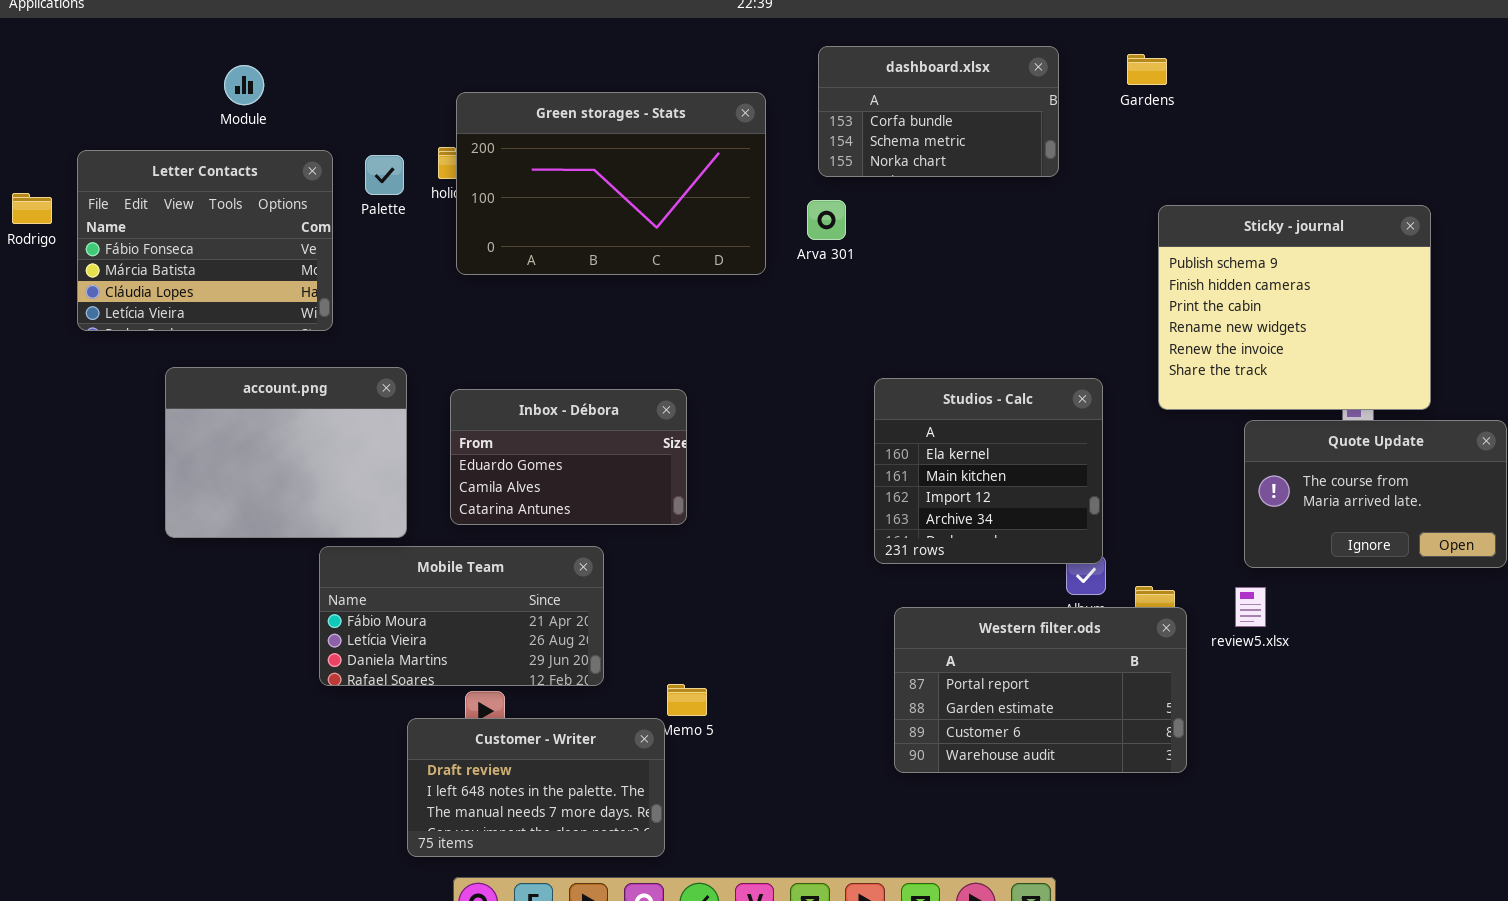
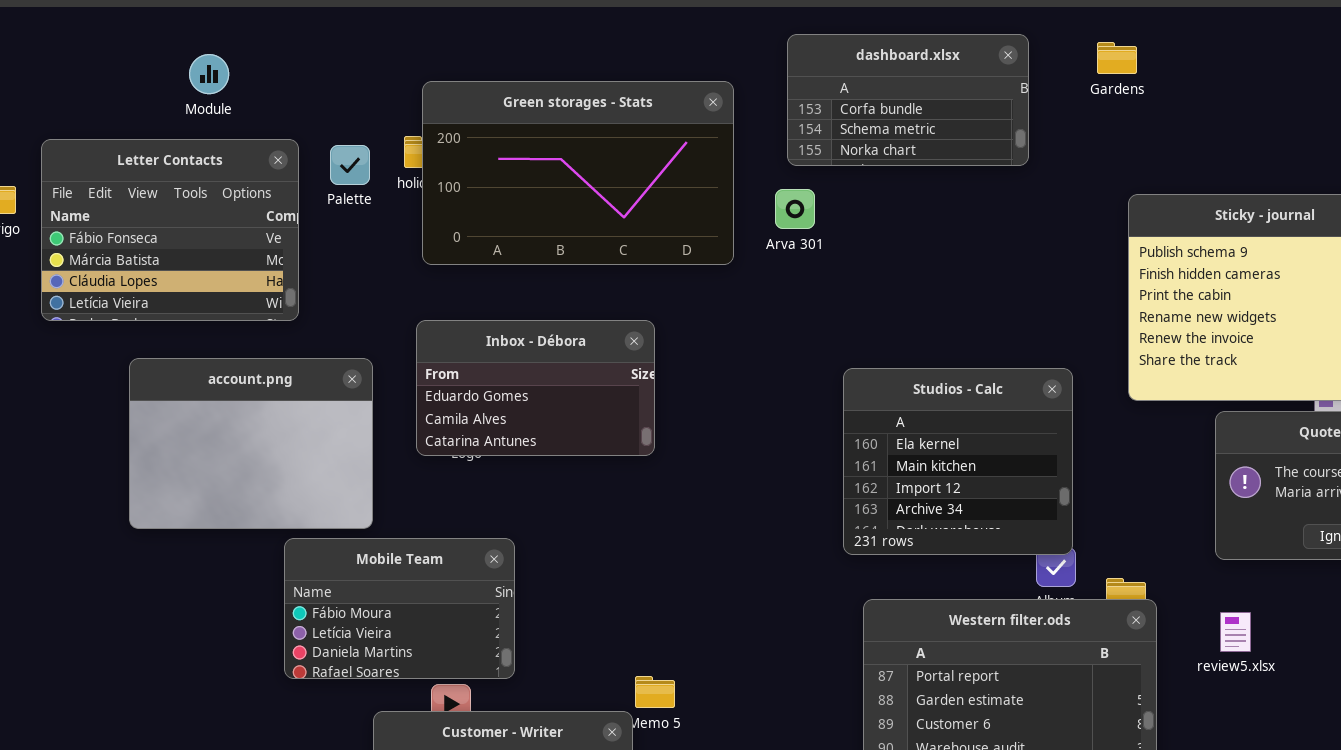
Inbox - Débora: [450,389,687,525] -> [416,320,655,456], moved
Mobile Team: [319,546,604,686] -> [284,538,515,679], resized
review5.xlsx: [1235,587,1266,627] -> [1220,612,1251,652], moved

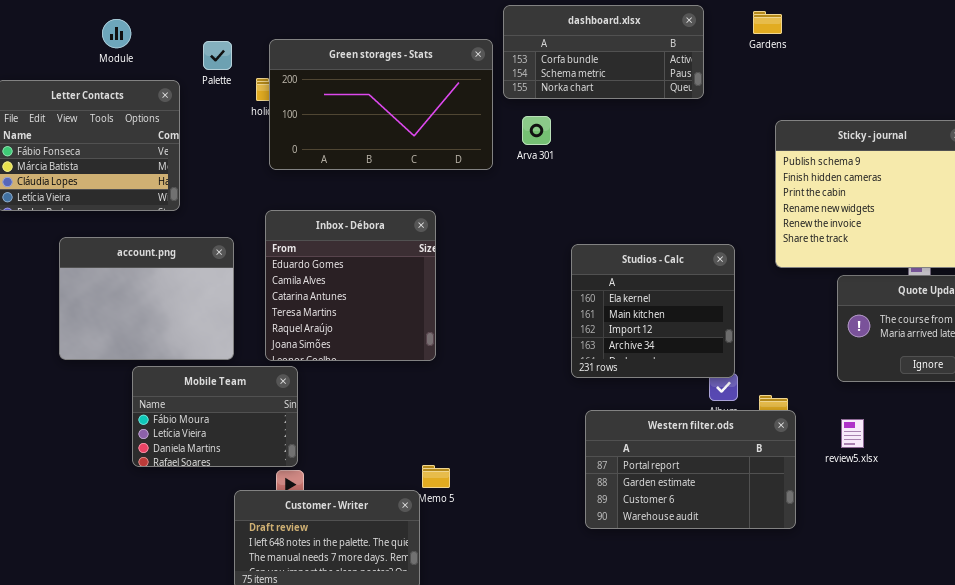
dashboard.xlsx: [787,34,1029,166] -> [503,5,704,99], resized
Palette: [330,145,370,185] -> [203,41,232,70], moved
Inbox - Débora: [416,320,655,456] -> [265,210,436,361], resized
Mobile Team: [284,538,515,679] -> [132,366,298,467], moved

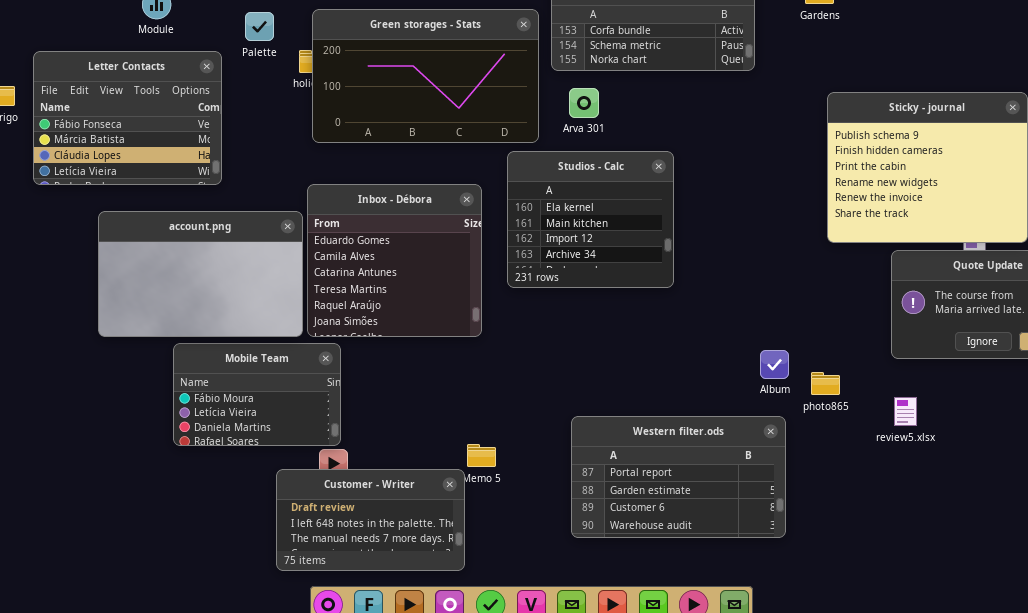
account.png: [59,237,234,360] -> [98,211,303,337], resized
Studios - Calc: [571,244,735,378] -> [507,151,674,288], moved
Western filter.ods: [585,410,796,529] -> [571,416,786,538], moved

